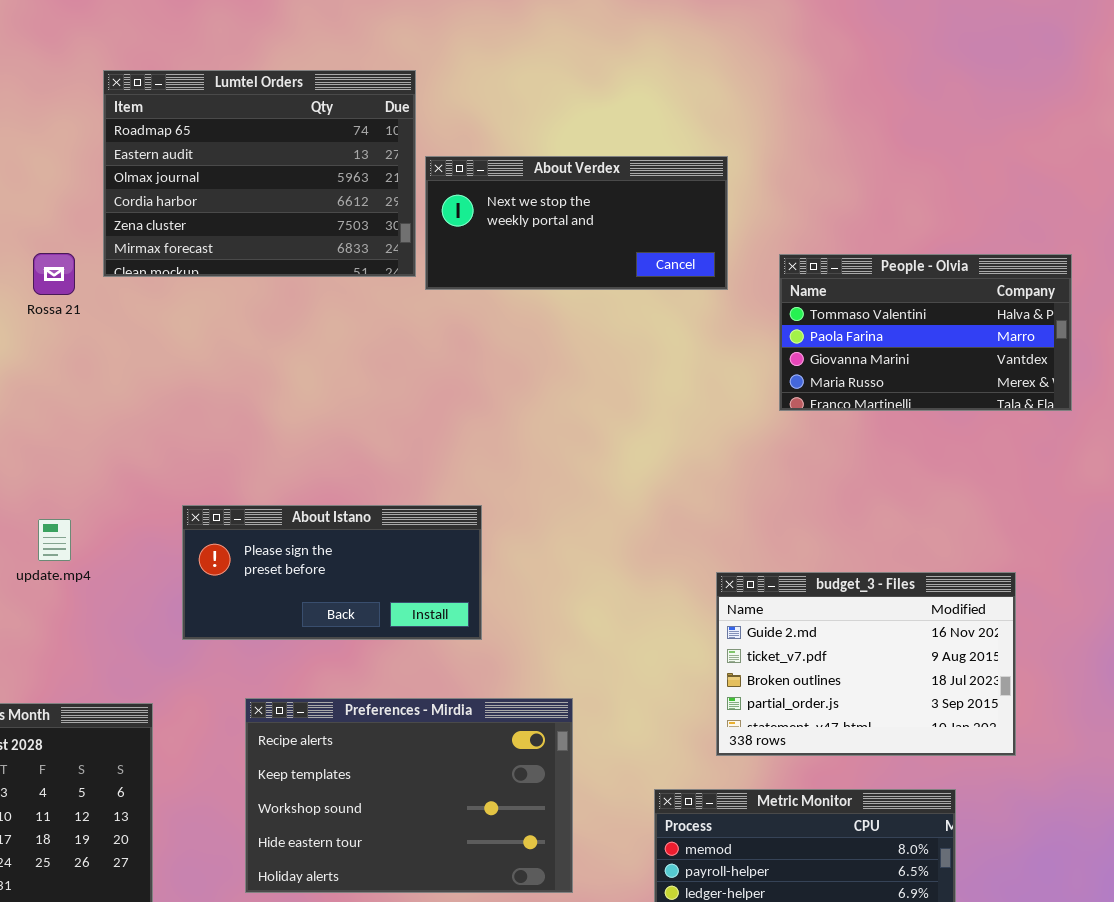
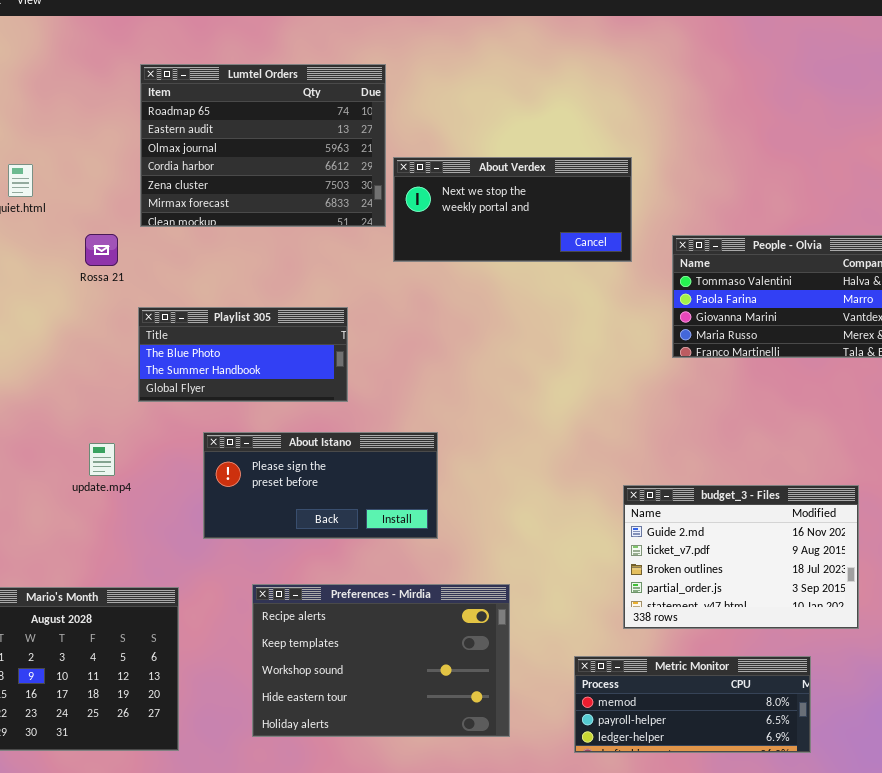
Lumtel Orders: [103,70,416,277] -> [140,64,386,227], moved
Playlist 305: none -> [138,307,348,402], opened

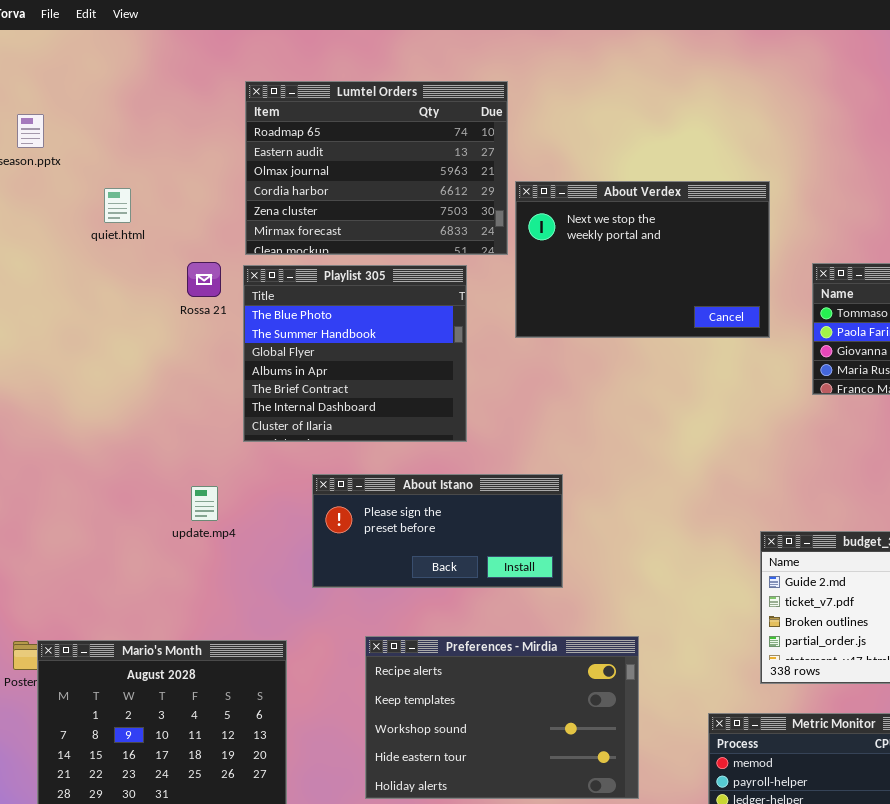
About Verdex: [393,157,632,262] -> [515,181,770,338], resized
Playlist 305: [138,307,348,402] -> [243,265,467,442], resized

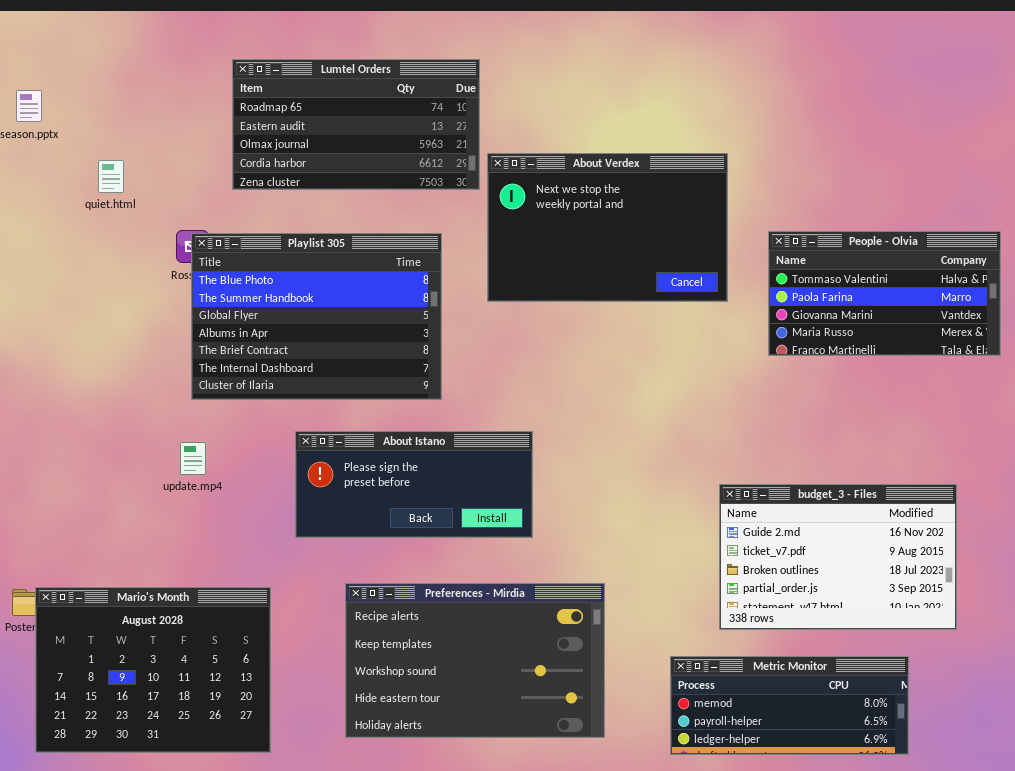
Lumtel Orders: [245,81,508,255] -> [232,59,480,190], resized
Playlist 305: [243,265,467,442] -> [191,233,442,400], resized

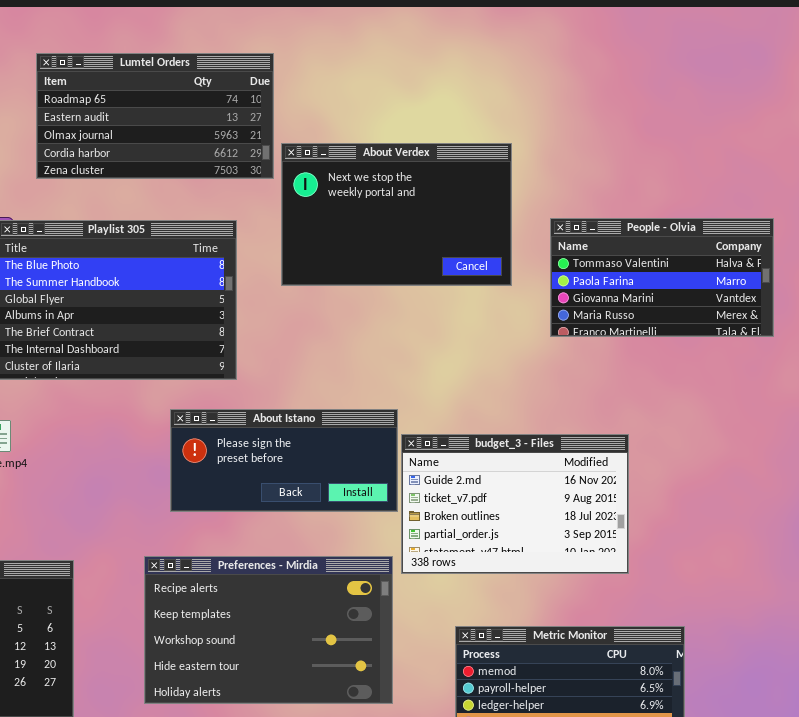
About Istano: [295,431,533,538] -> [170,409,398,512], moved
budget_3 - Files: [719,484,957,630] -> [401,434,629,574], moved

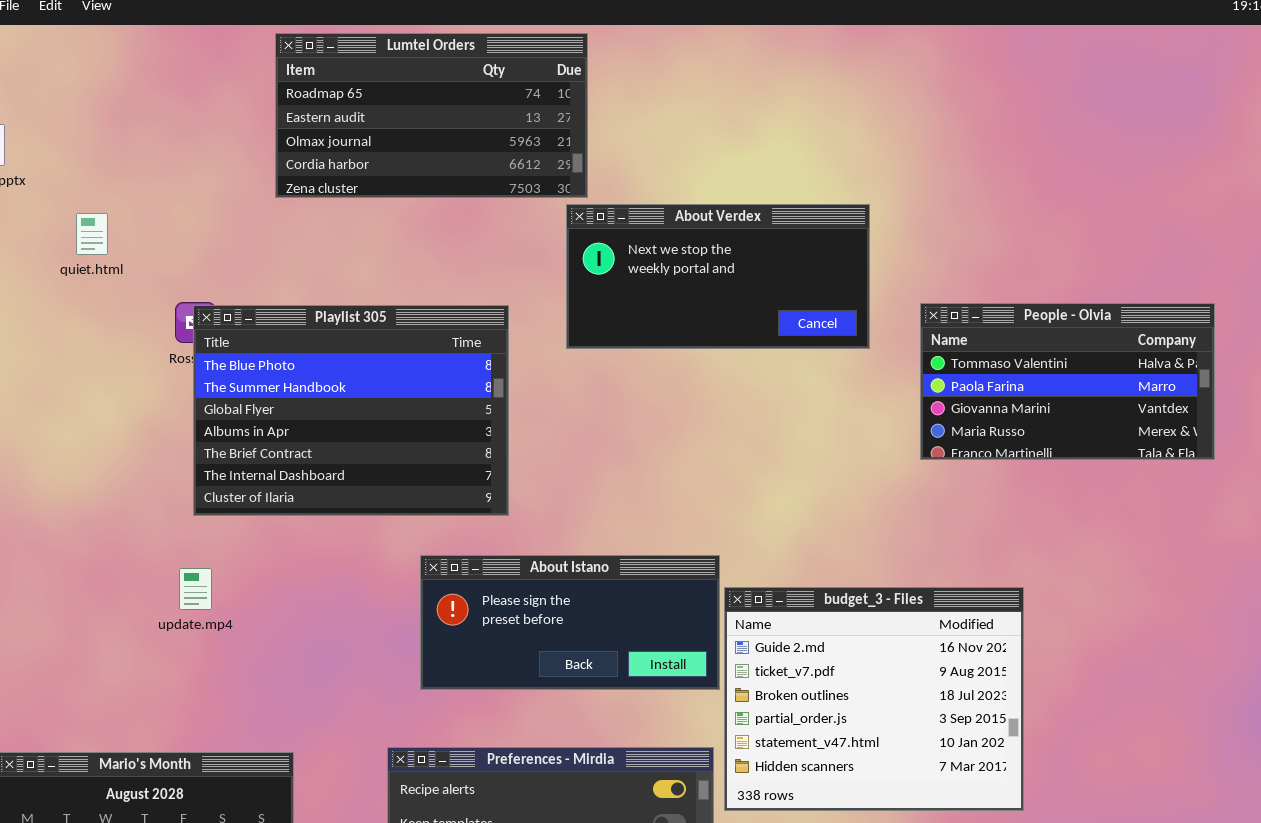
Lumtel Orders: [36,53,274,179] -> [275,33,588,198], moved
About Verdex: [281,143,512,286] -> [566,204,870,349], resized
budget_3 - Files: [401,434,629,574] -> [724,587,1024,811], resized

